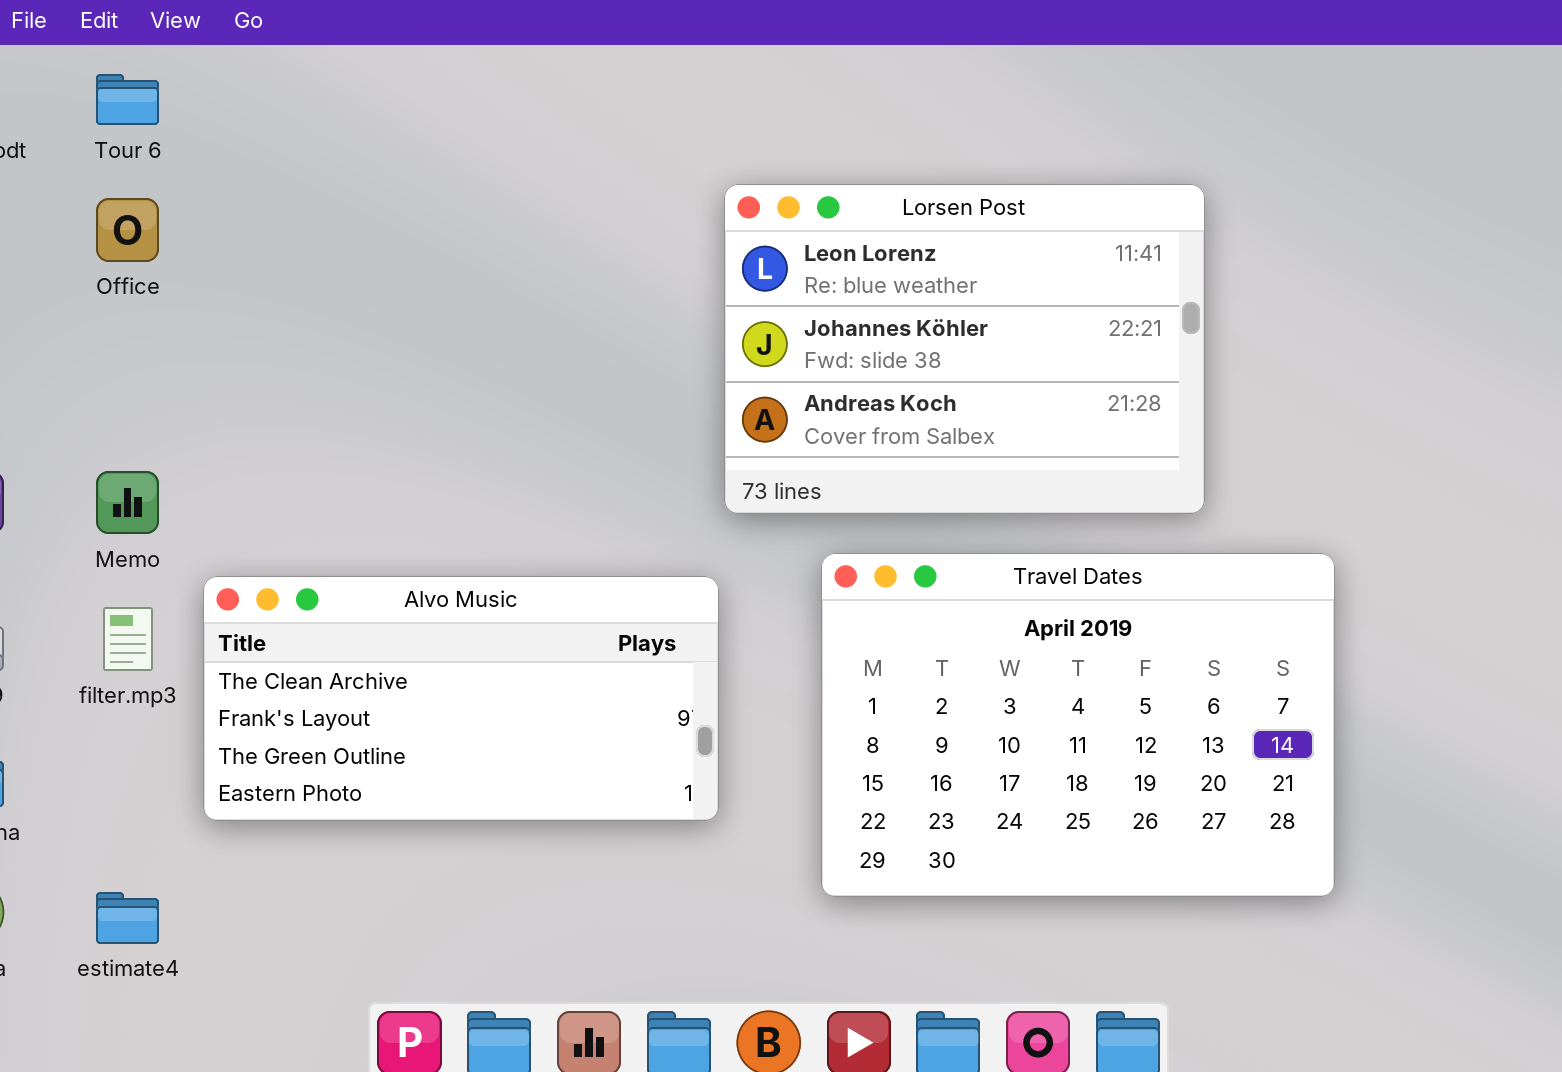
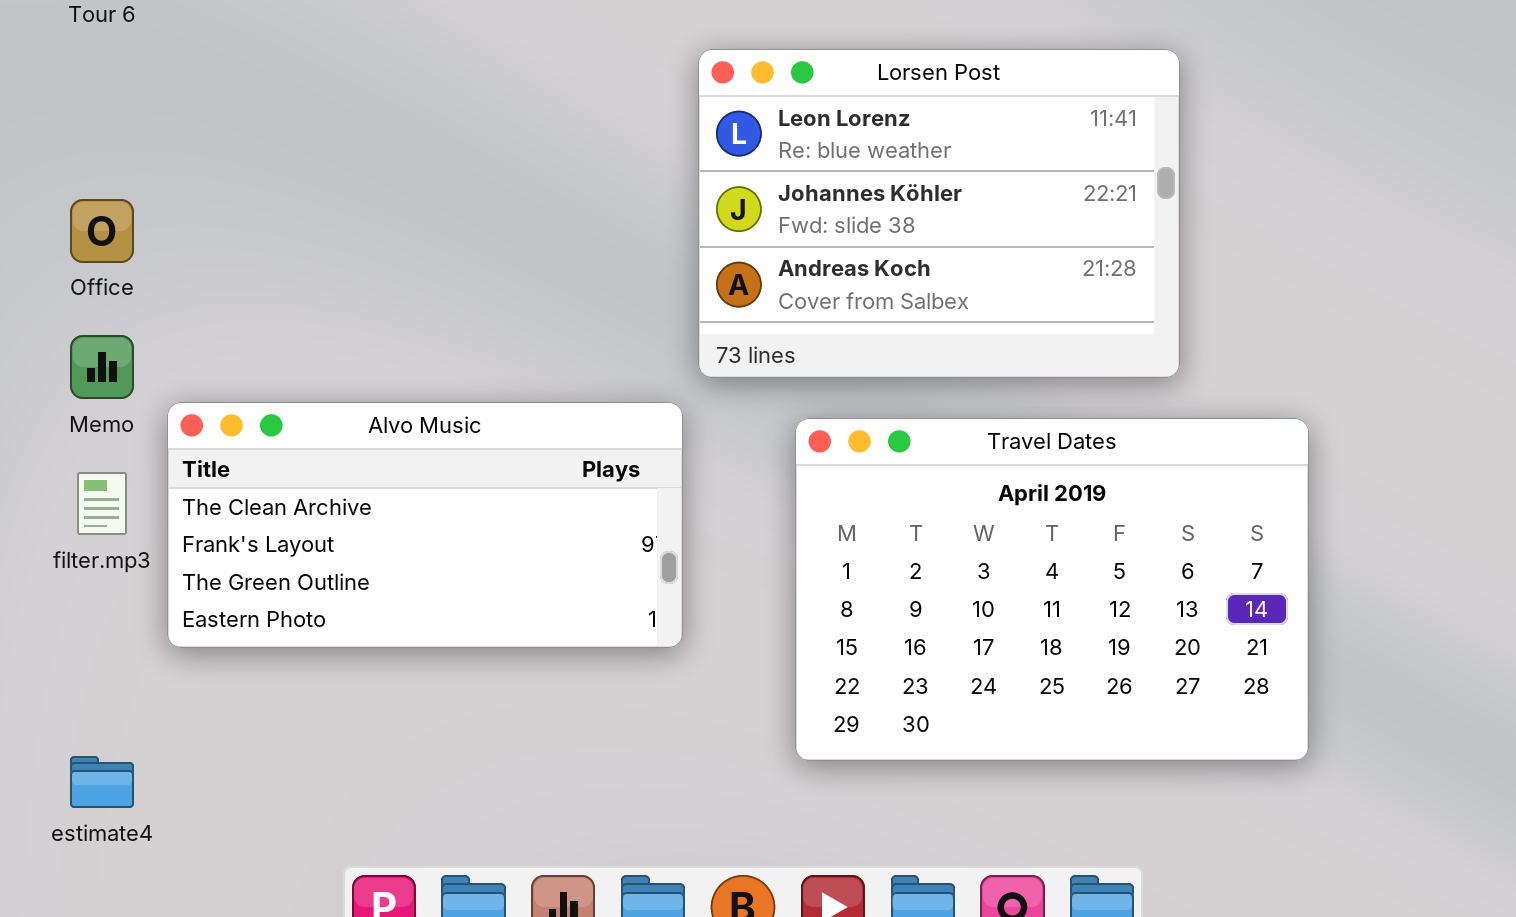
Office: [96,198,159,262] -> [70,199,134,263], moved
Alvo Music: [203,576,719,821] -> [167,402,683,648], moved

